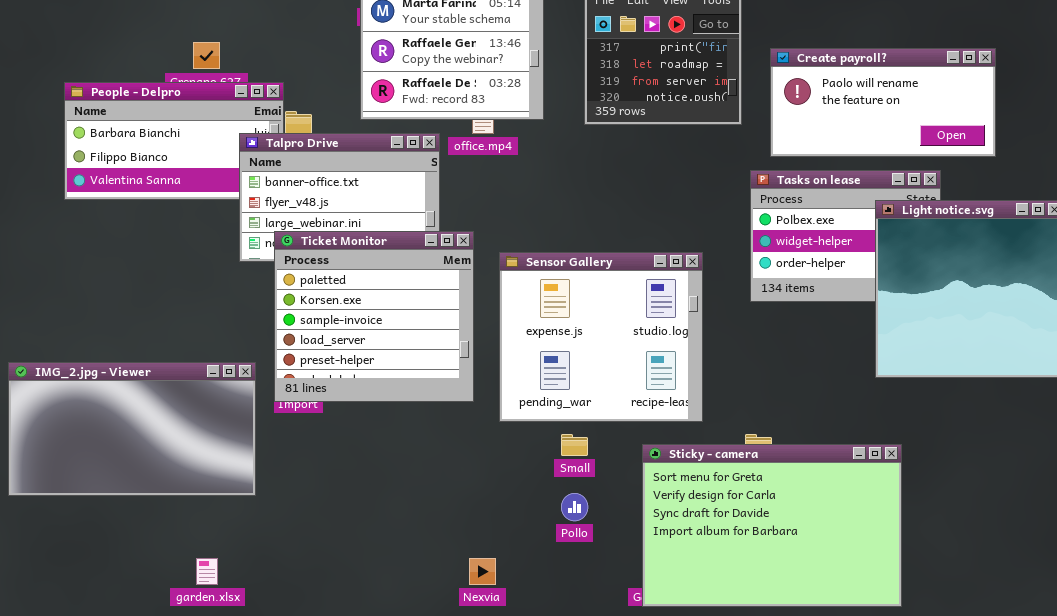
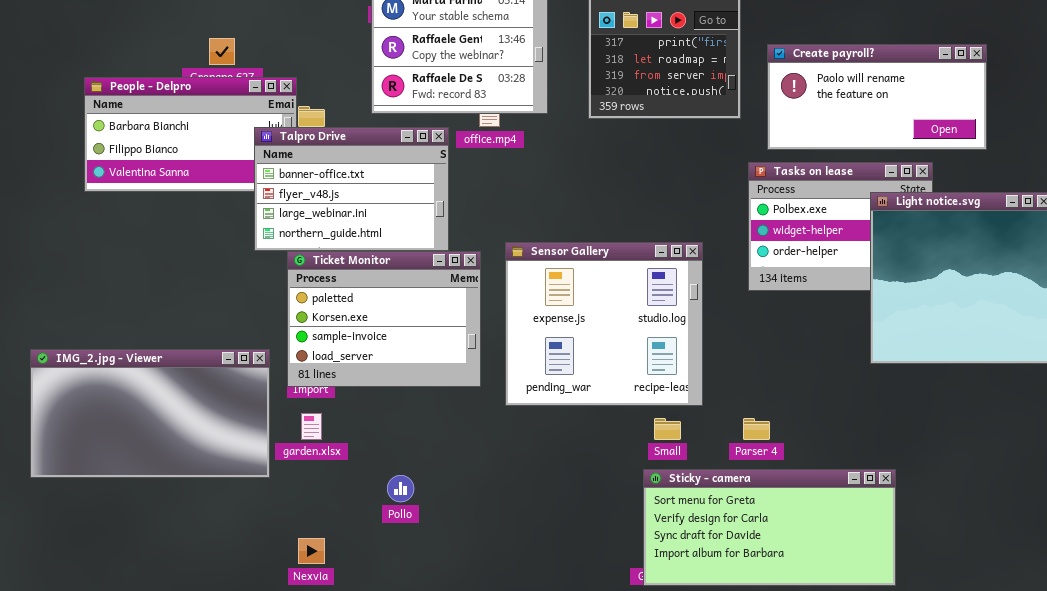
Ticket Monitor: [274,231,474,402] -> [287,251,481,387], resized
Small: [561,434,588,456] -> [654,418,681,440], moved
Sticky - camera: [642,444,902,607] -> [643,469,896,586], resized
Pollo: [561,493,588,521] -> [387,475,414,502], moved
garden.xlsx: [196,558,218,585] -> [301,413,322,440], moved
Nexvia: [469,558,496,585] -> [298,538,325,564], moved

